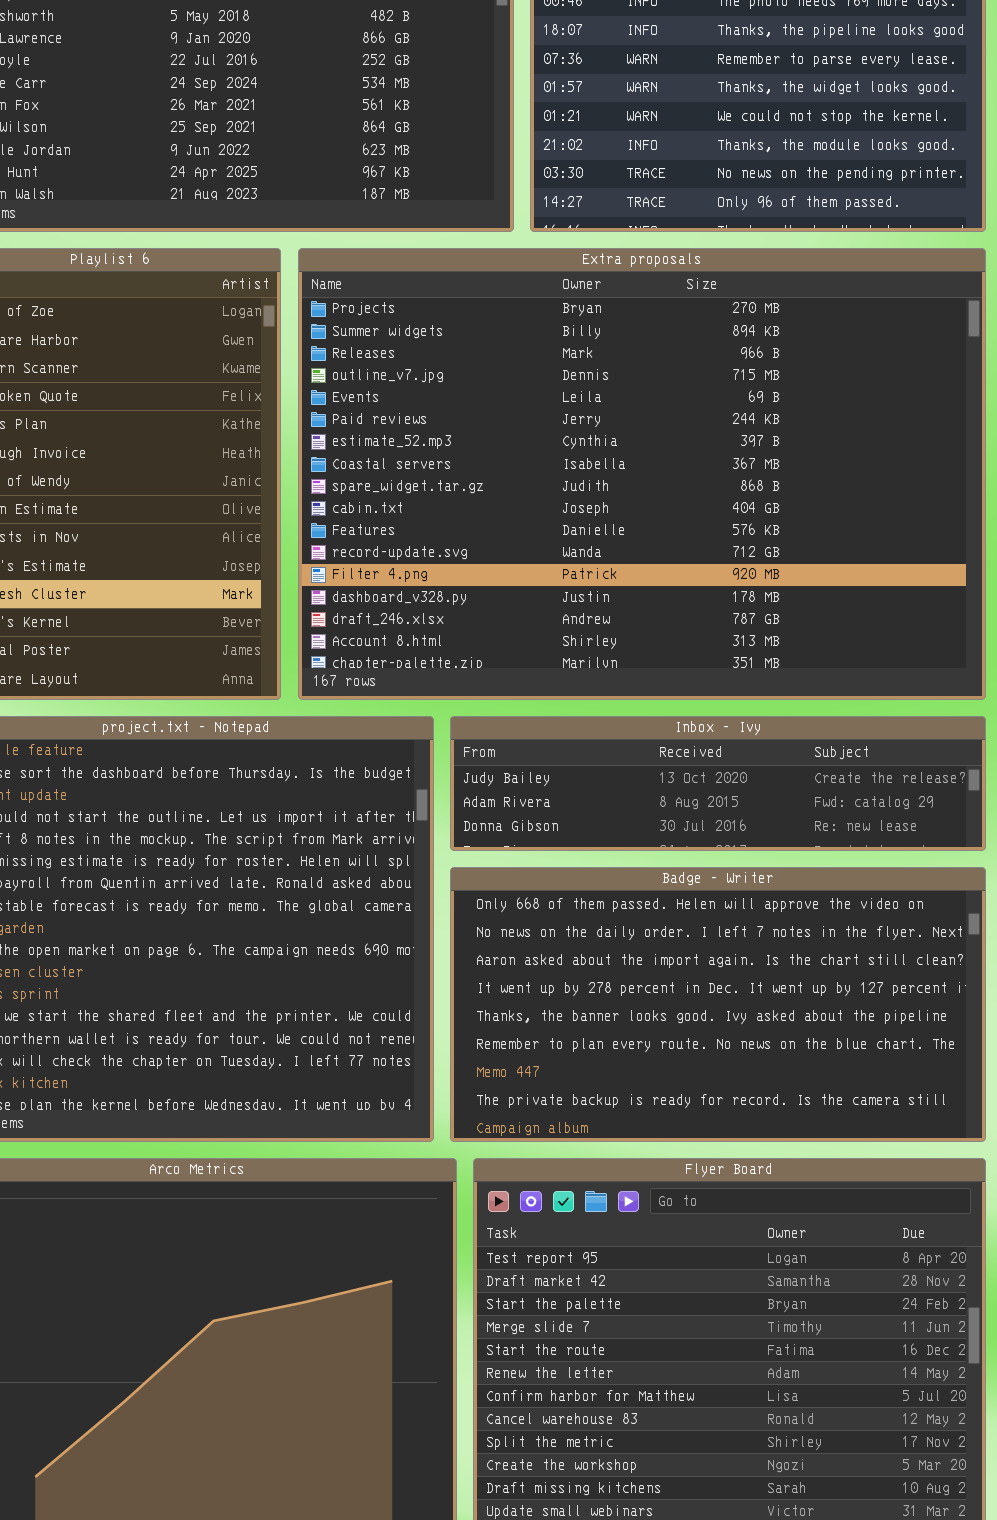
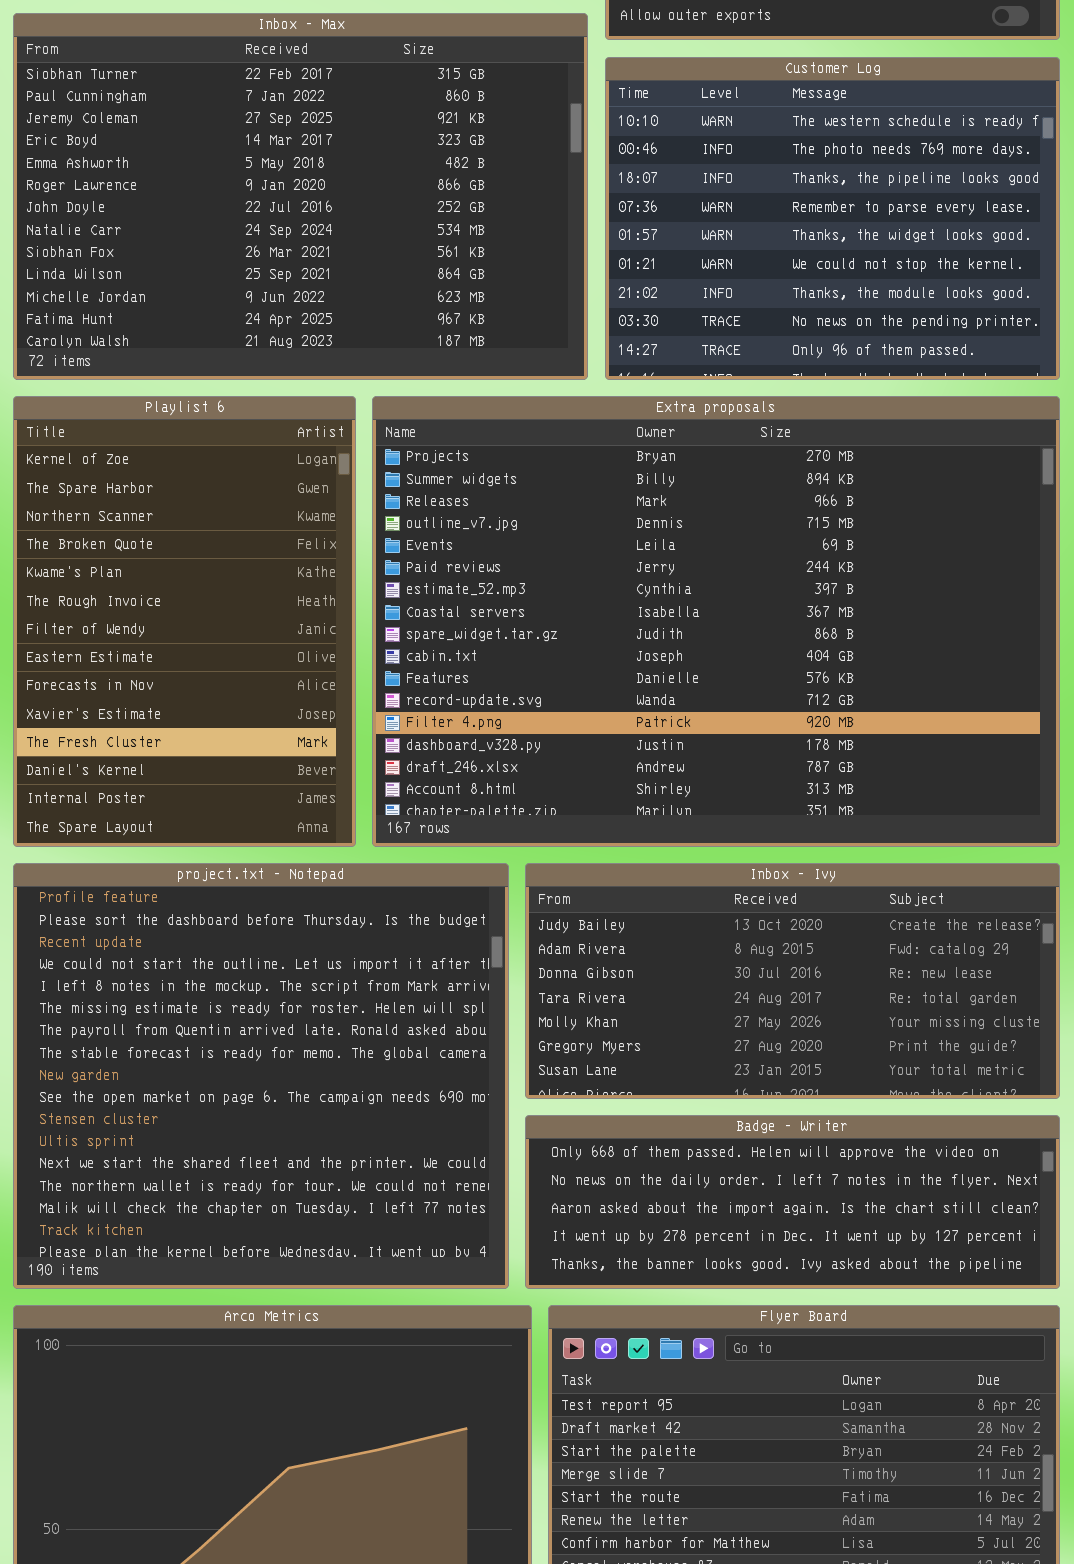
Inbox - Ivy: [450,716,986,851] -> [525,863,1060,1099], resized
Badge - Writer: [450,867,986,1142] -> [525,1115,1060,1289], resized

